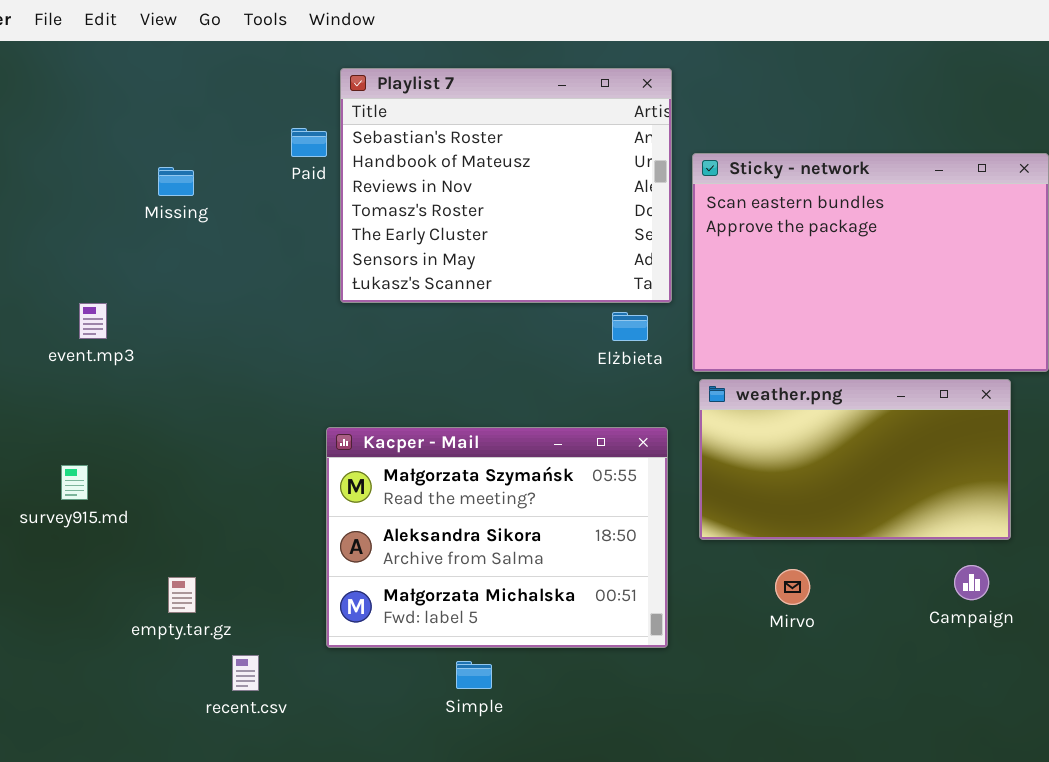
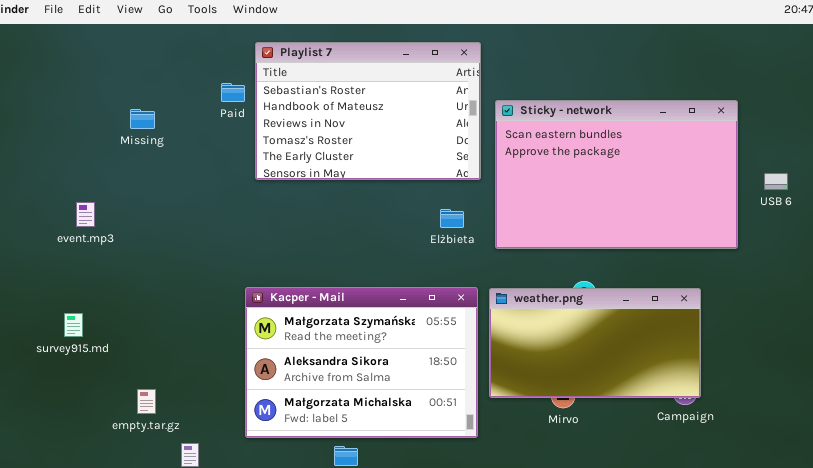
Playlist 7: [340,68,672,303] -> [255,42,481,180], resized
weather.png: [699,379,1011,540] -> [489,288,701,398], moved

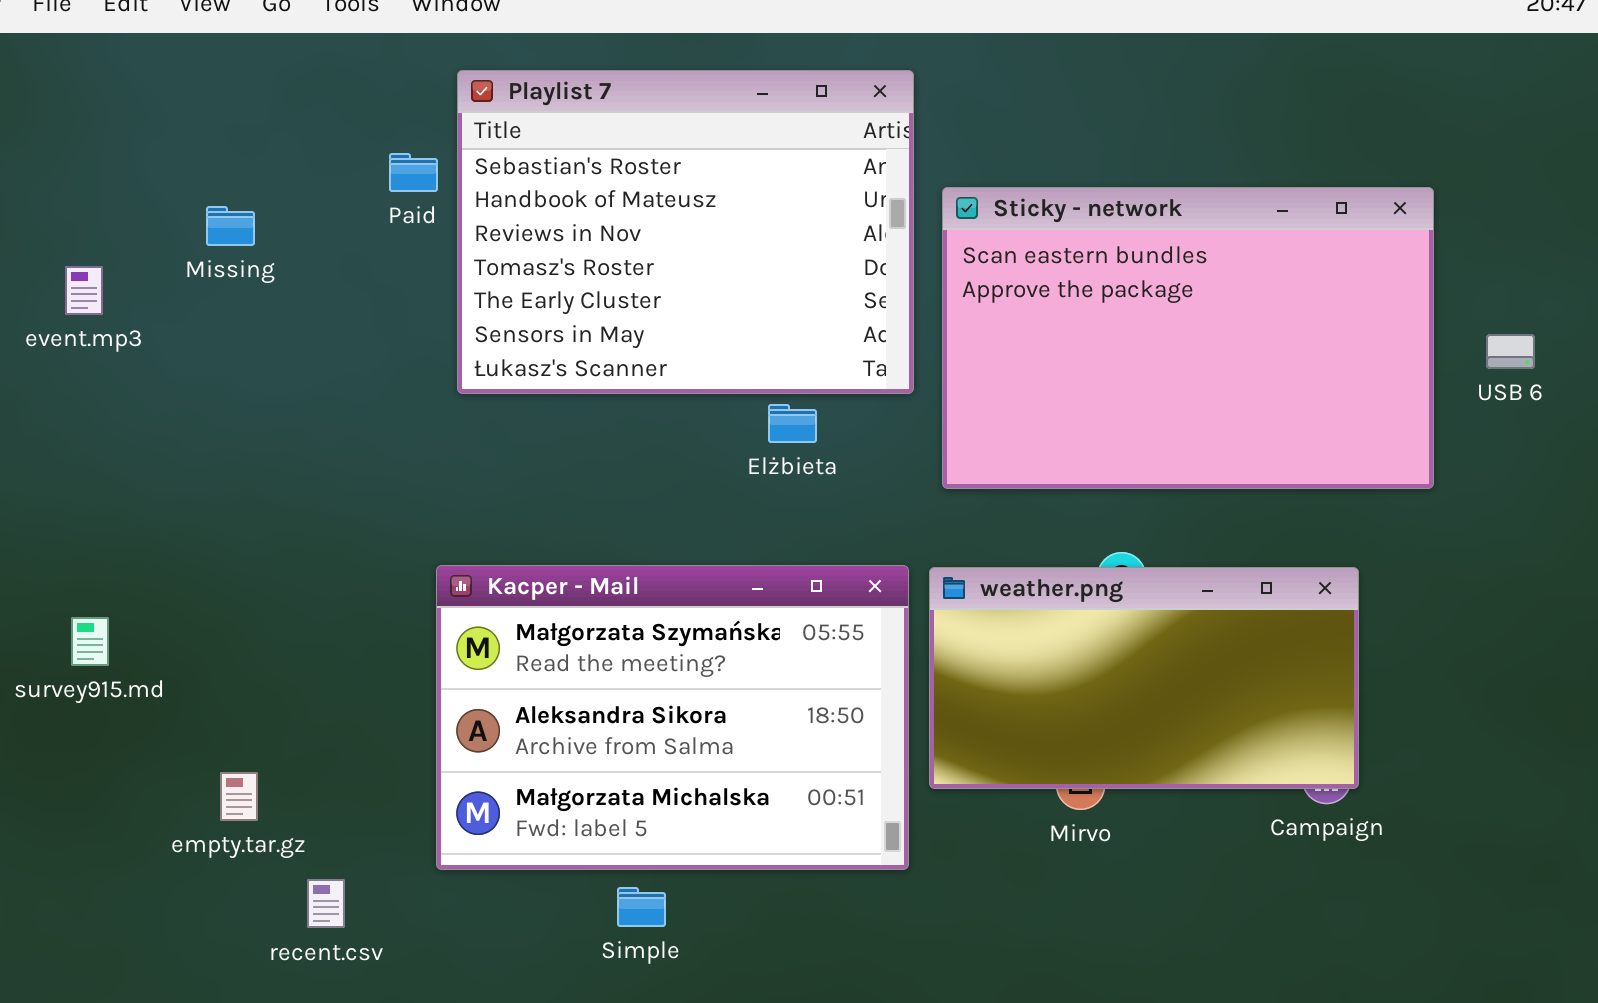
Playlist 7: [255,42,481,180] -> [457,70,914,394], resized
event.mp3: [76,202,95,227] -> [65,266,103,315], moved
Elżbieta: [440,209,464,228] -> [768,404,817,443], moved

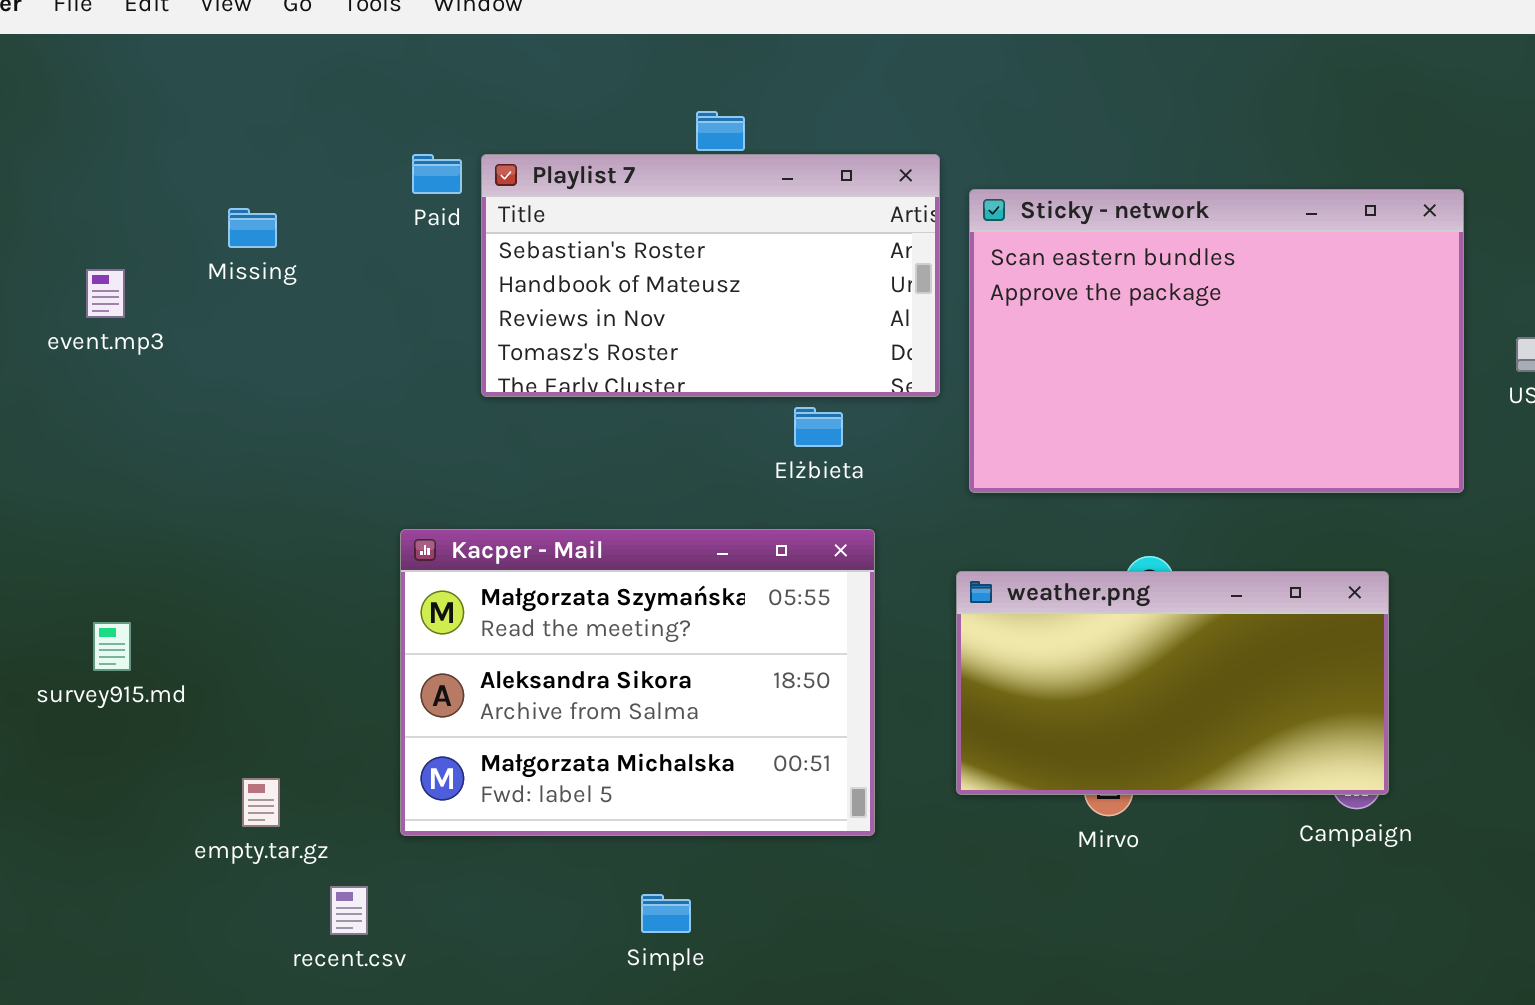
Playlist 7: [457,70,914,394] -> [481,154,940,397], resized
Kacper - Mail: [436,565,909,870] -> [400,529,875,836], moved

